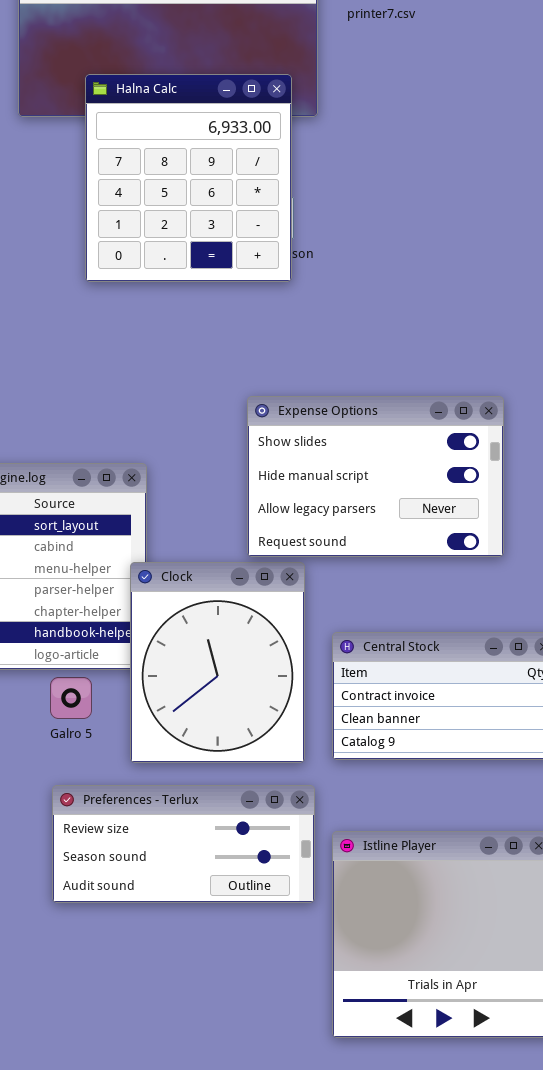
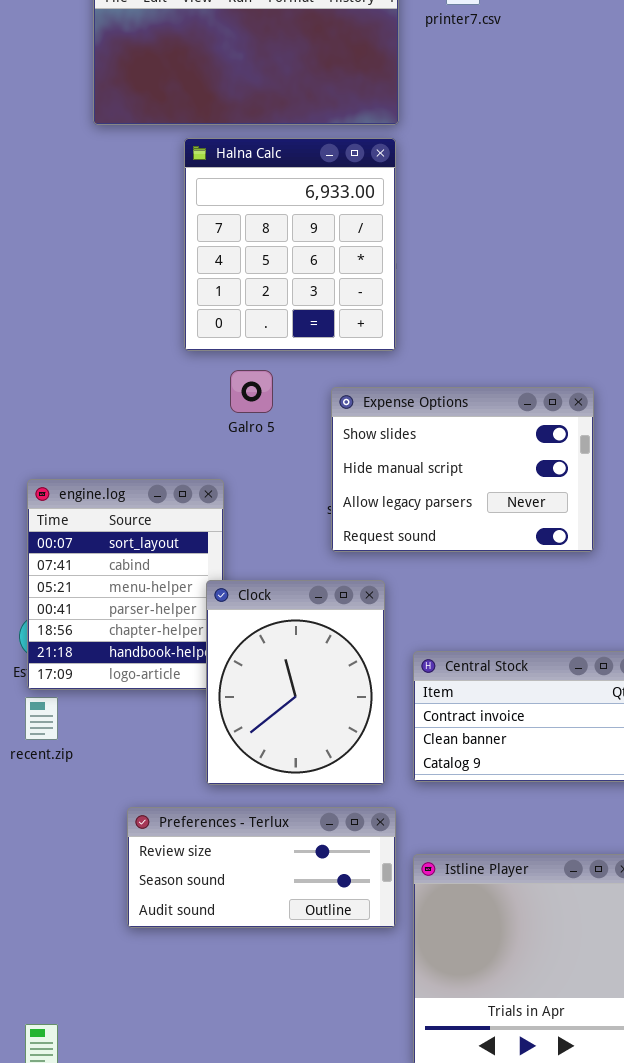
Halna Calc: [85,74,292,282] -> [184,138,396,351], moved
Expense Options: [247,396,504,557] -> [331,387,594,552], moved
Galro 5: [50,677,92,719] -> [230,370,273,413], moved

